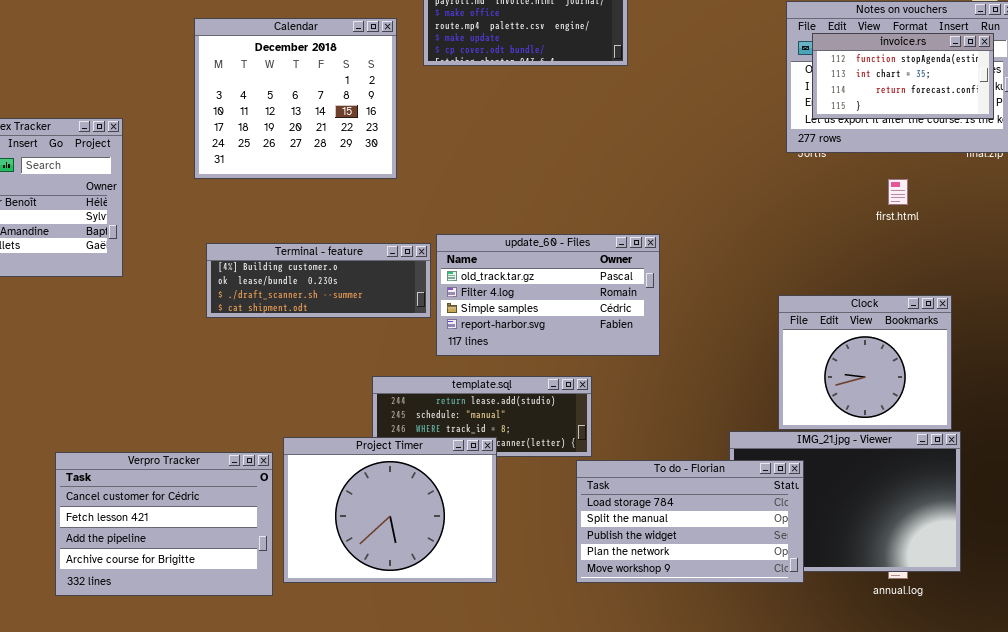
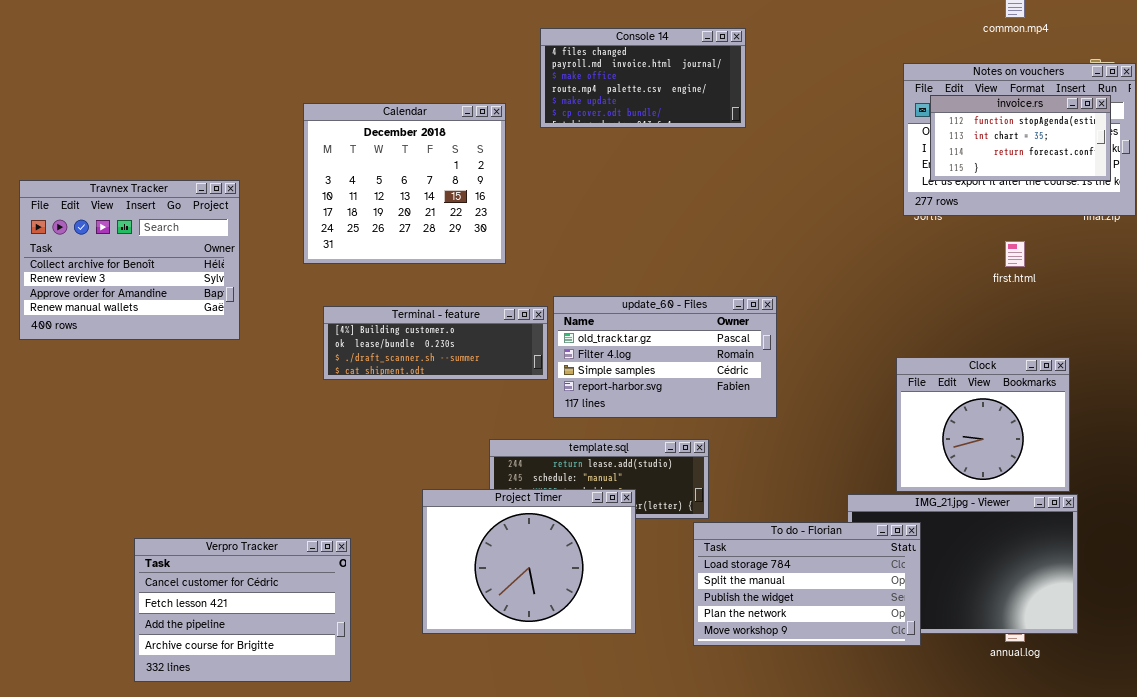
Calendar: [194,18,397,179] -> [303,103,506,264], moved
Project Timer: [283,437,497,583] -> [422,489,636,634], moved
Verpro Tracker: [55,452,273,596] -> [134,538,351,682], moved

